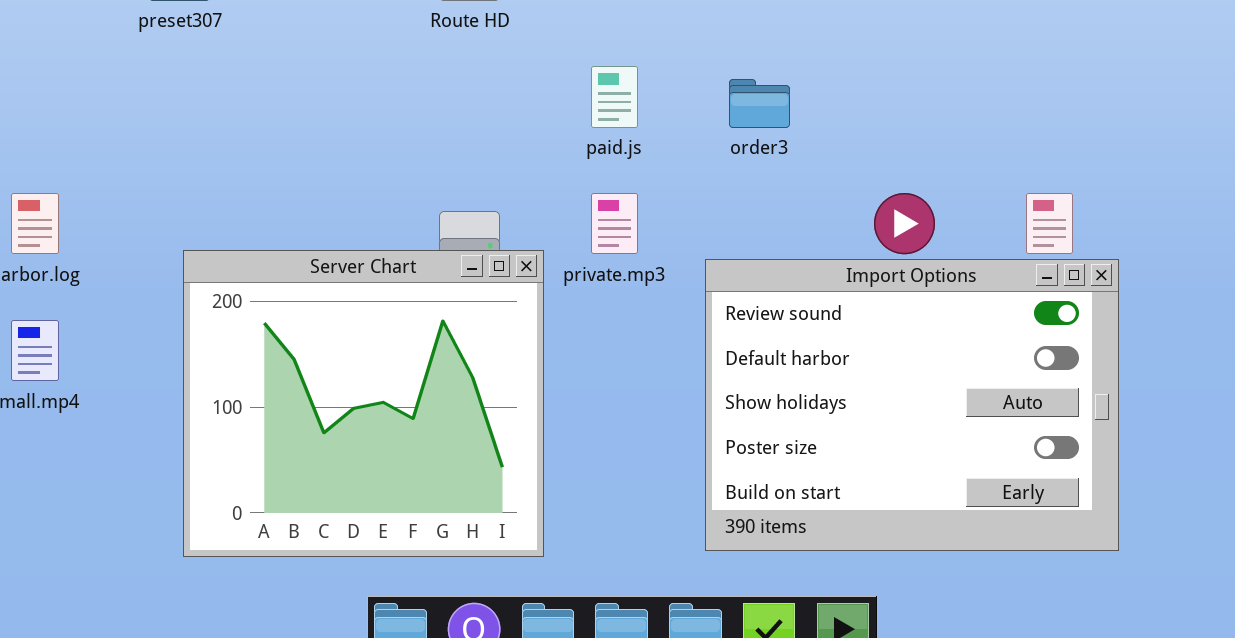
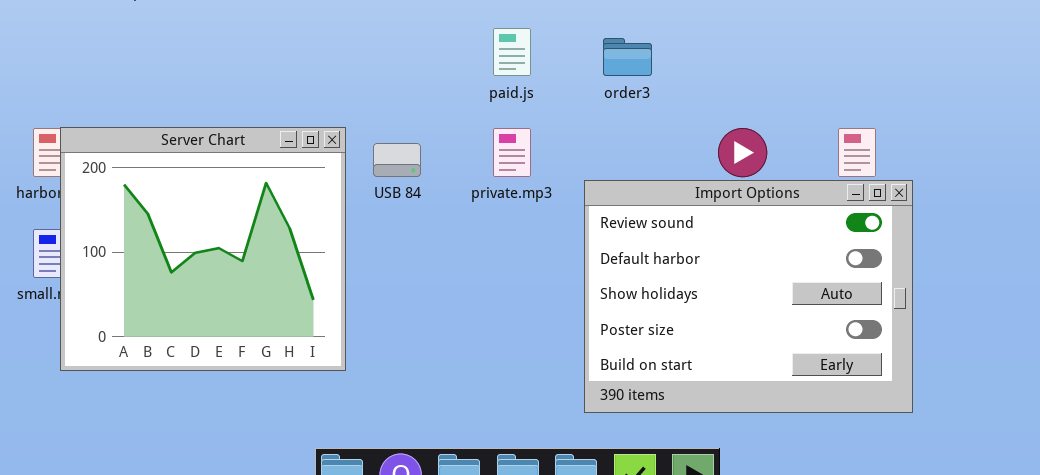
Server Chart: [183,250,544,557] -> [60,127,346,371], moved

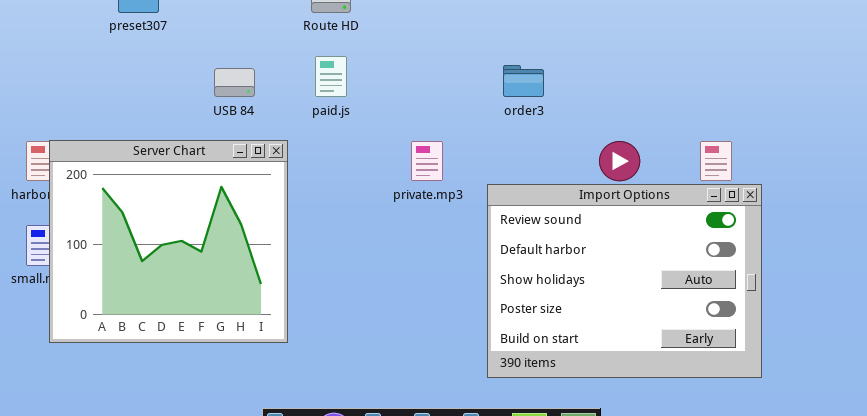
paid.js: [493,28,531,76] -> [315,56,347,97], moved
USB 84: [373,143,421,177] -> [214,68,255,97], moved

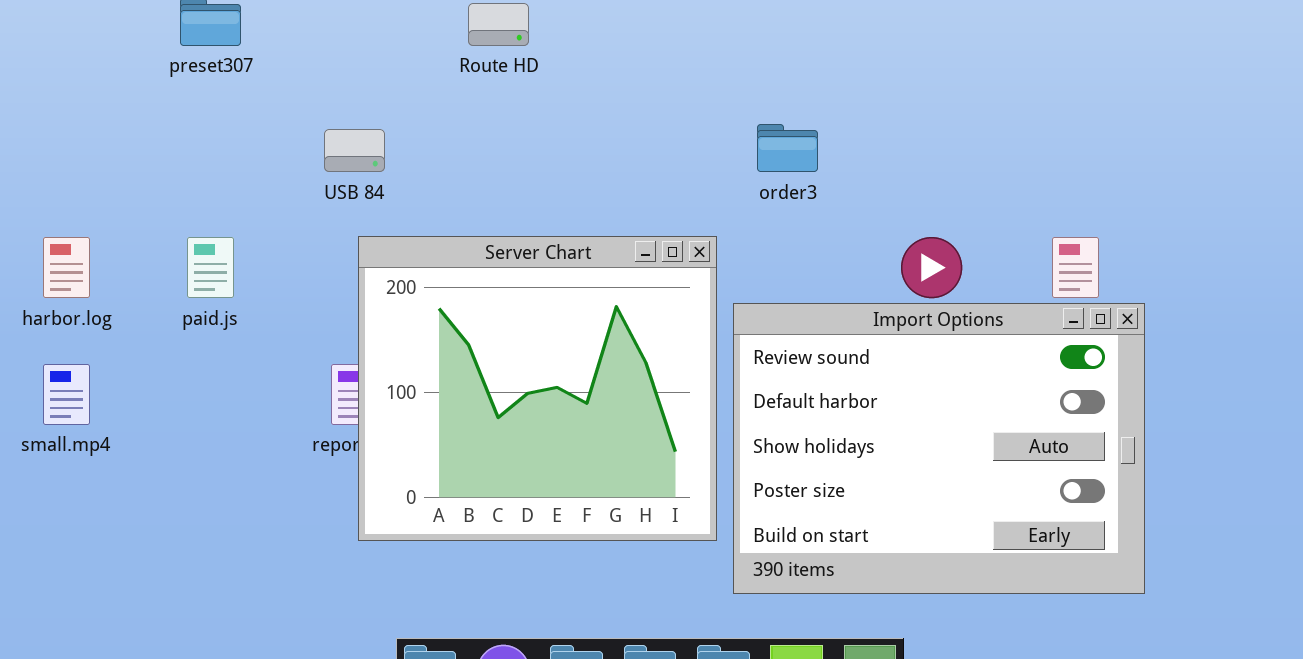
paid.js: [315,56,347,97] -> [187,237,234,298], moved
Server Chart: [49,140,288,343] -> [358,236,717,541], moved

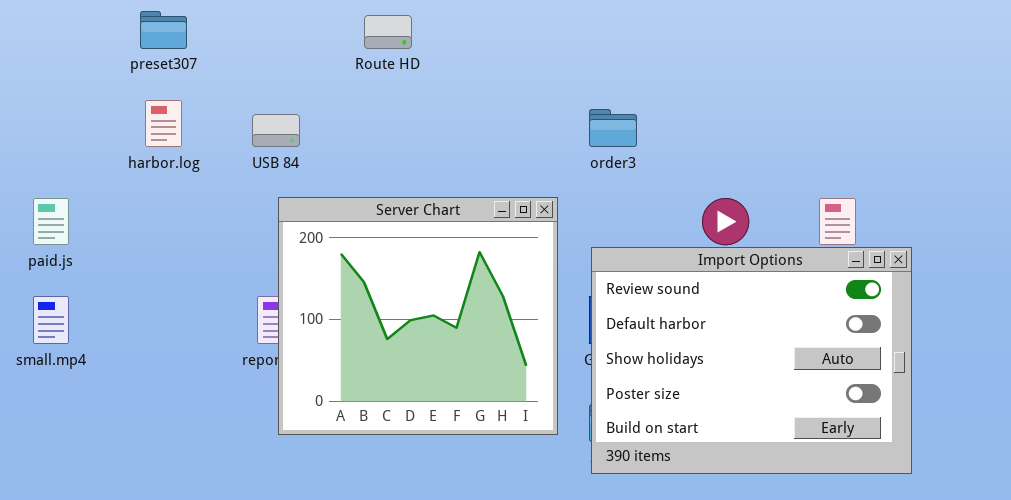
harbor.log: [43,237,90,298] -> [145,100,182,147], moved
paid.js: [187,237,234,298] -> [33,198,69,245], moved
Import Options: [733,303,1145,594] -> [591,247,912,474], moved

